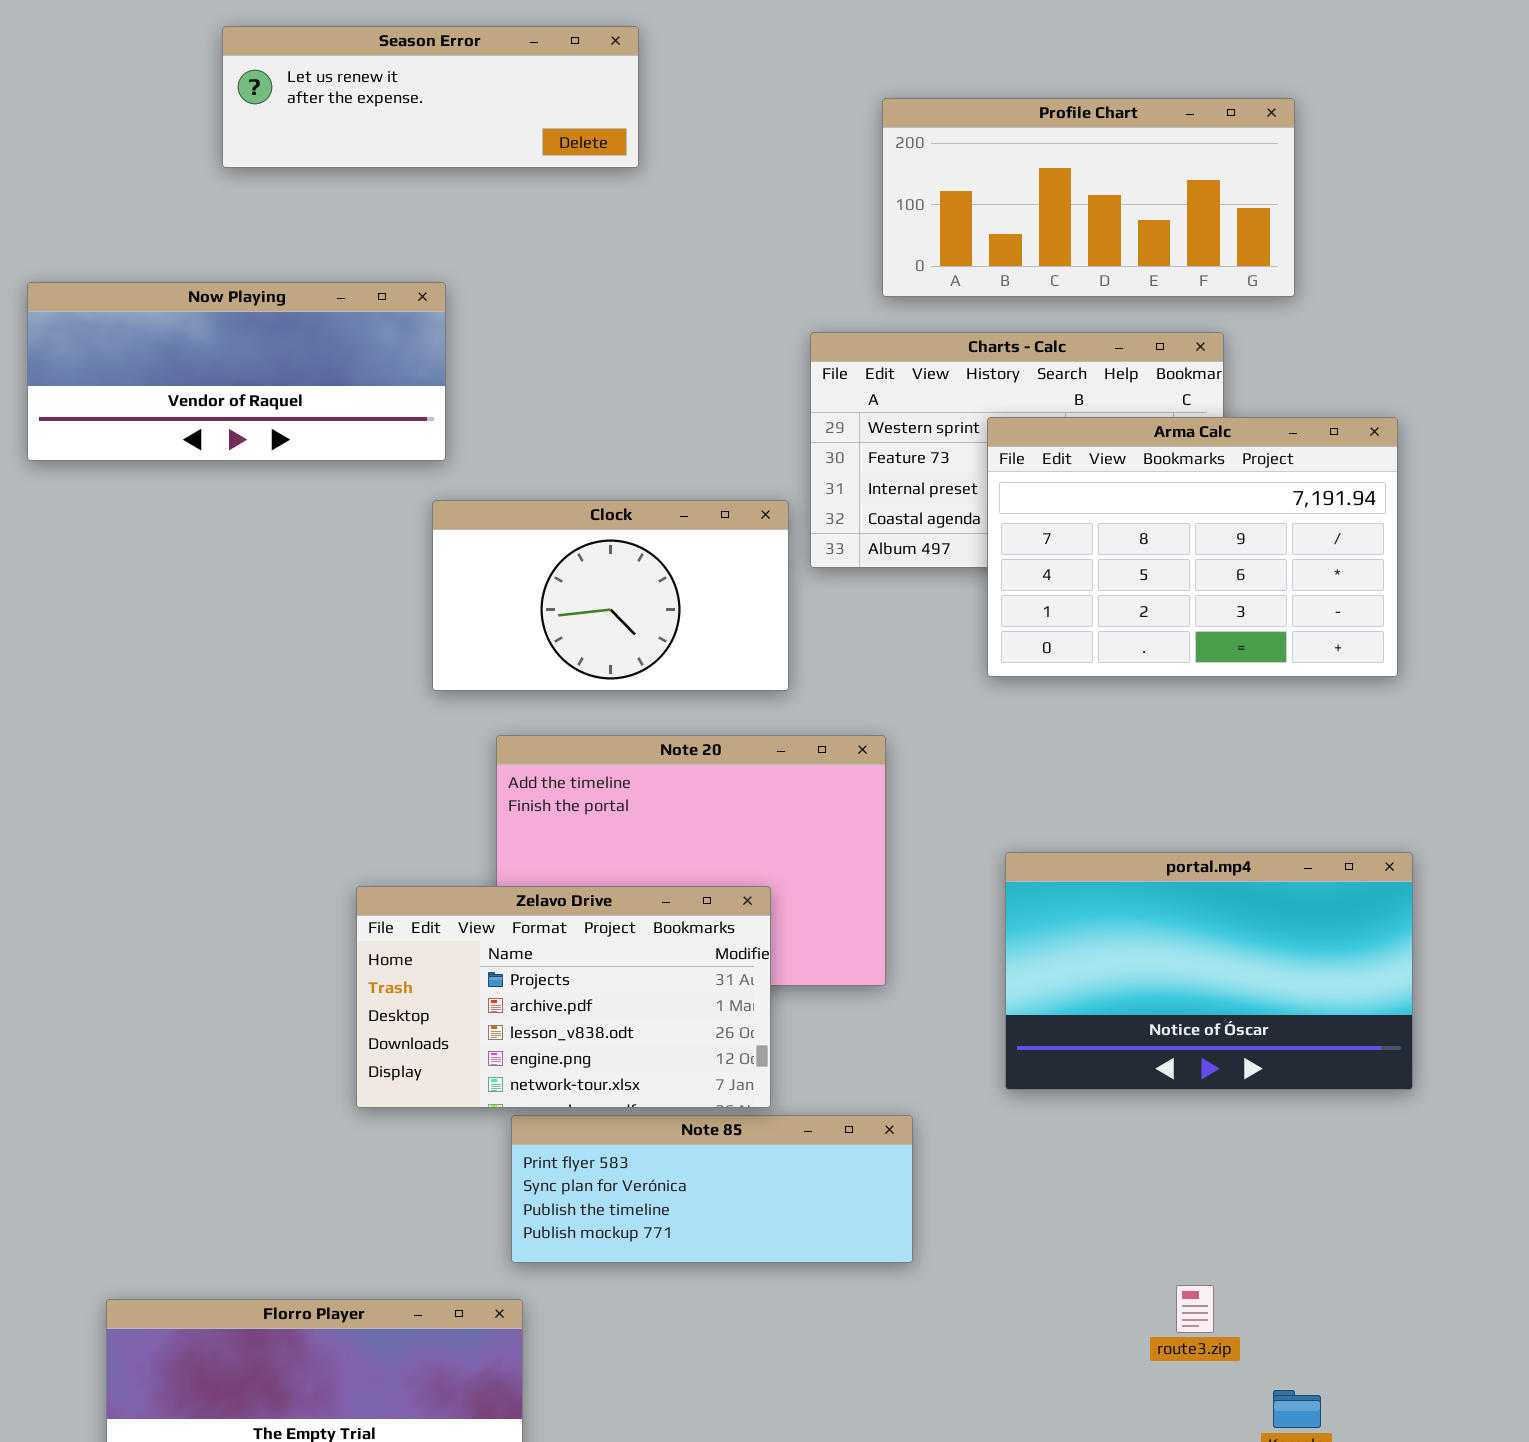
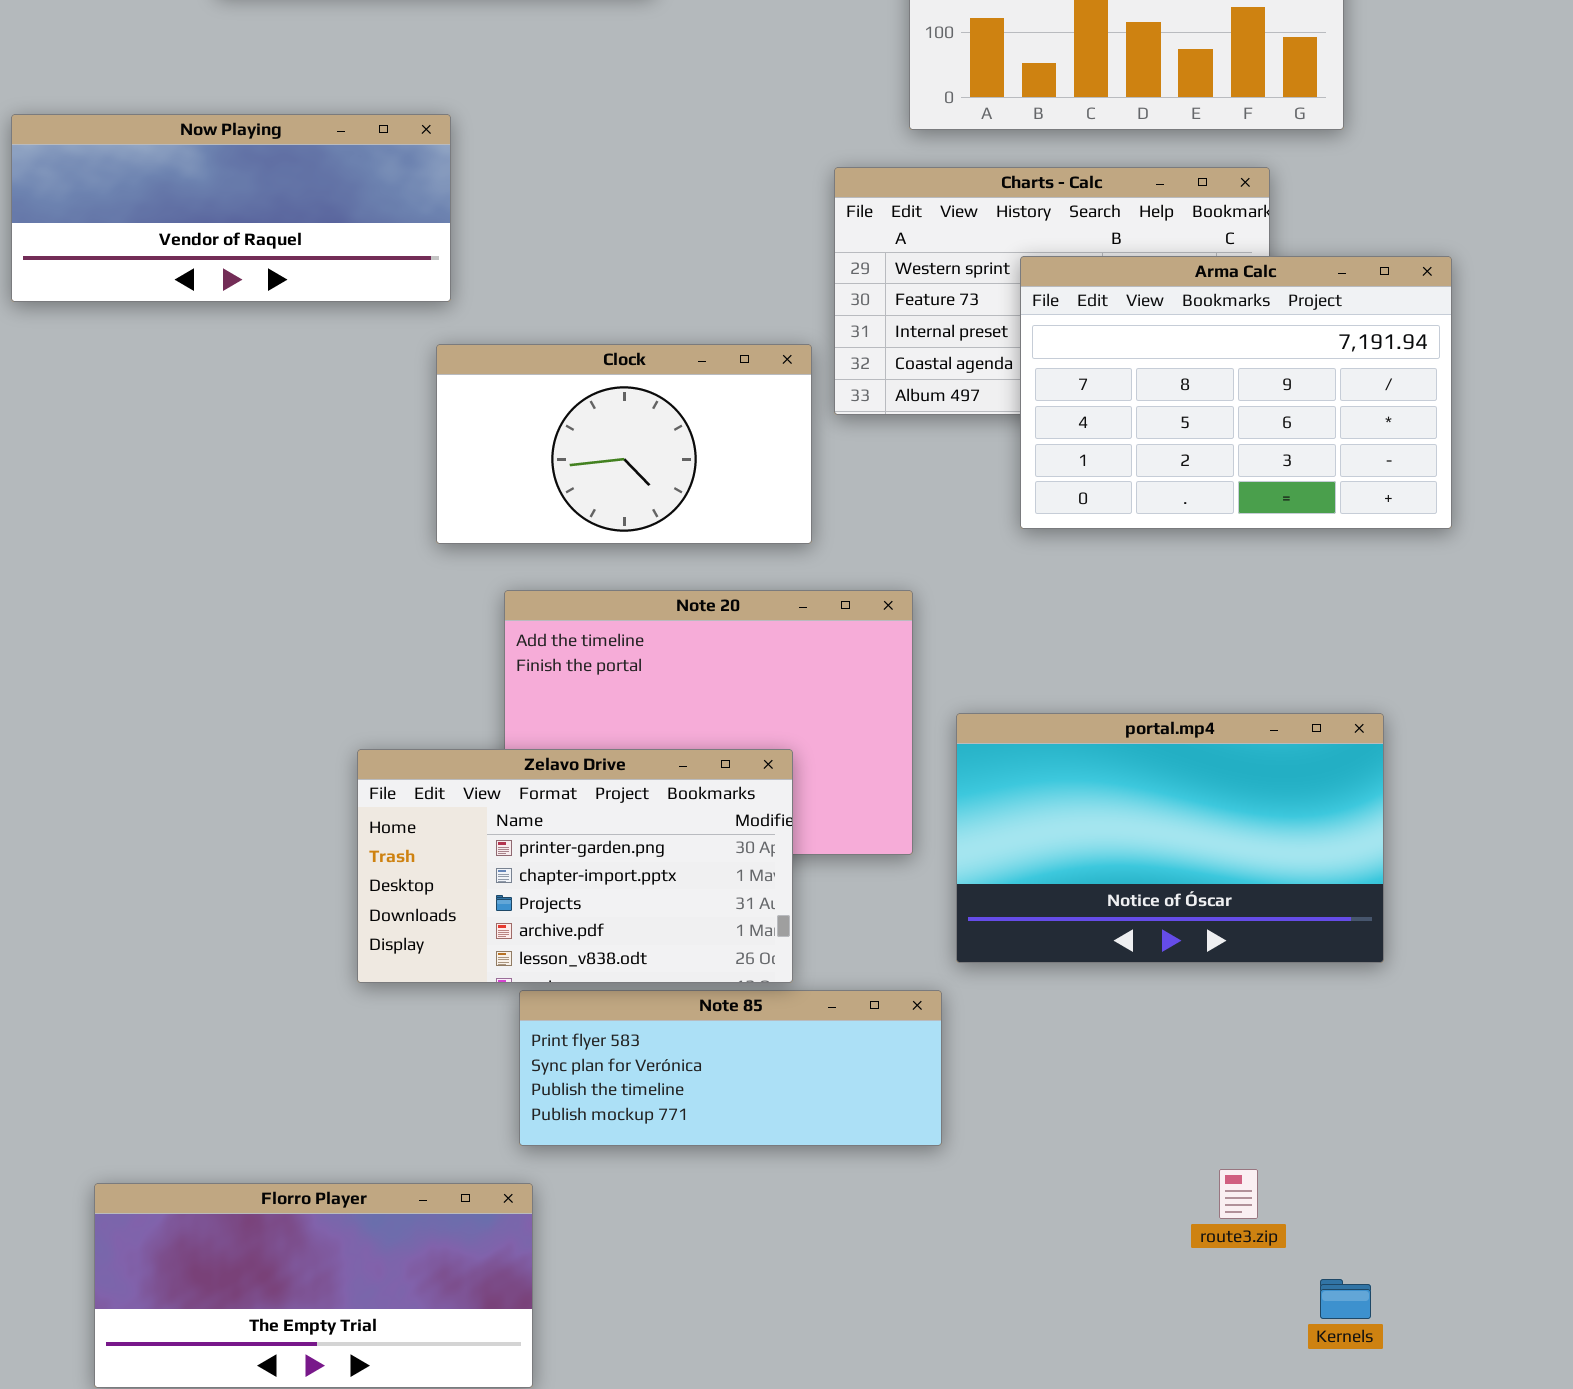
portal.mp4: [1005,852,1413,1090] -> [956,713,1384,963], moved
Zelavo Drive: [356,886,771,1108] -> [357,749,793,983], scrolled up 2 rows

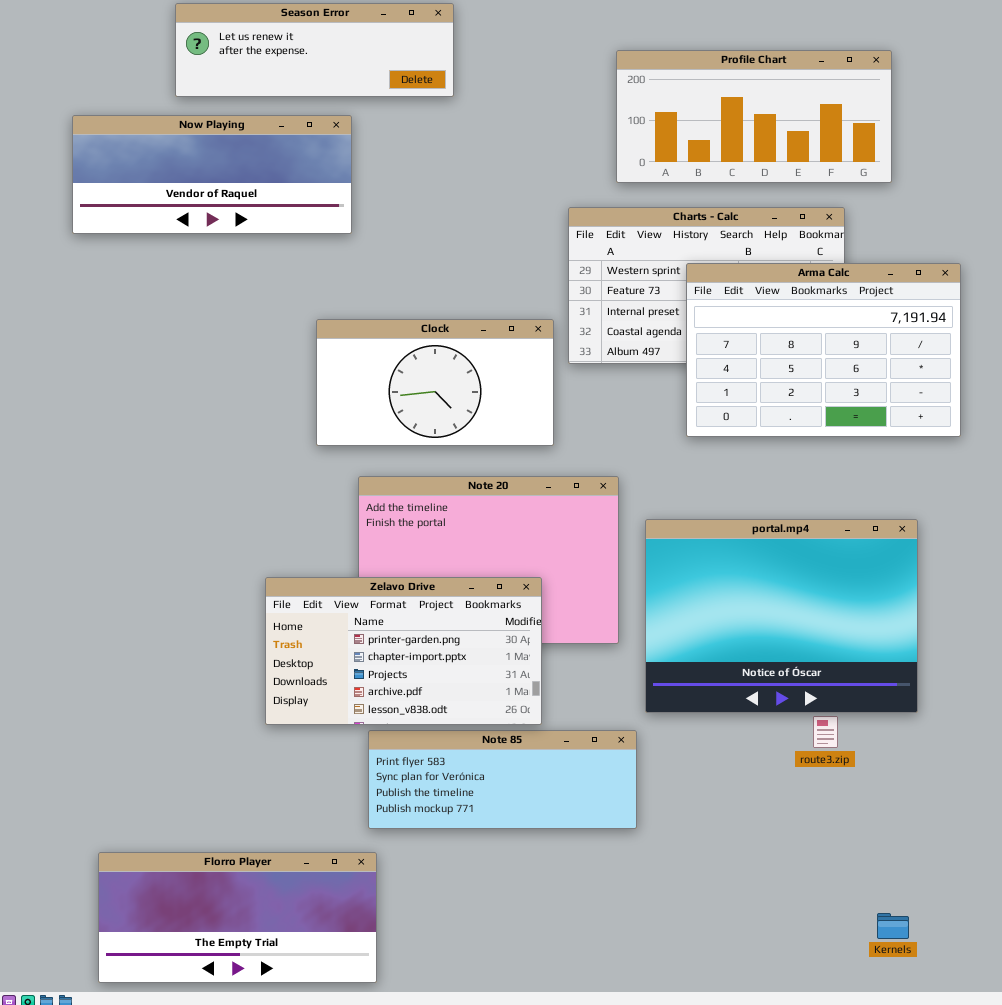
Now Playing: [11,114,451,302] -> [72,115,352,234], moved
portal.mp4: [956,713,1384,963] -> [645,519,918,713], resized
route3.zip: [1219,1169,1258,1219] -> [813,716,838,748], moved

